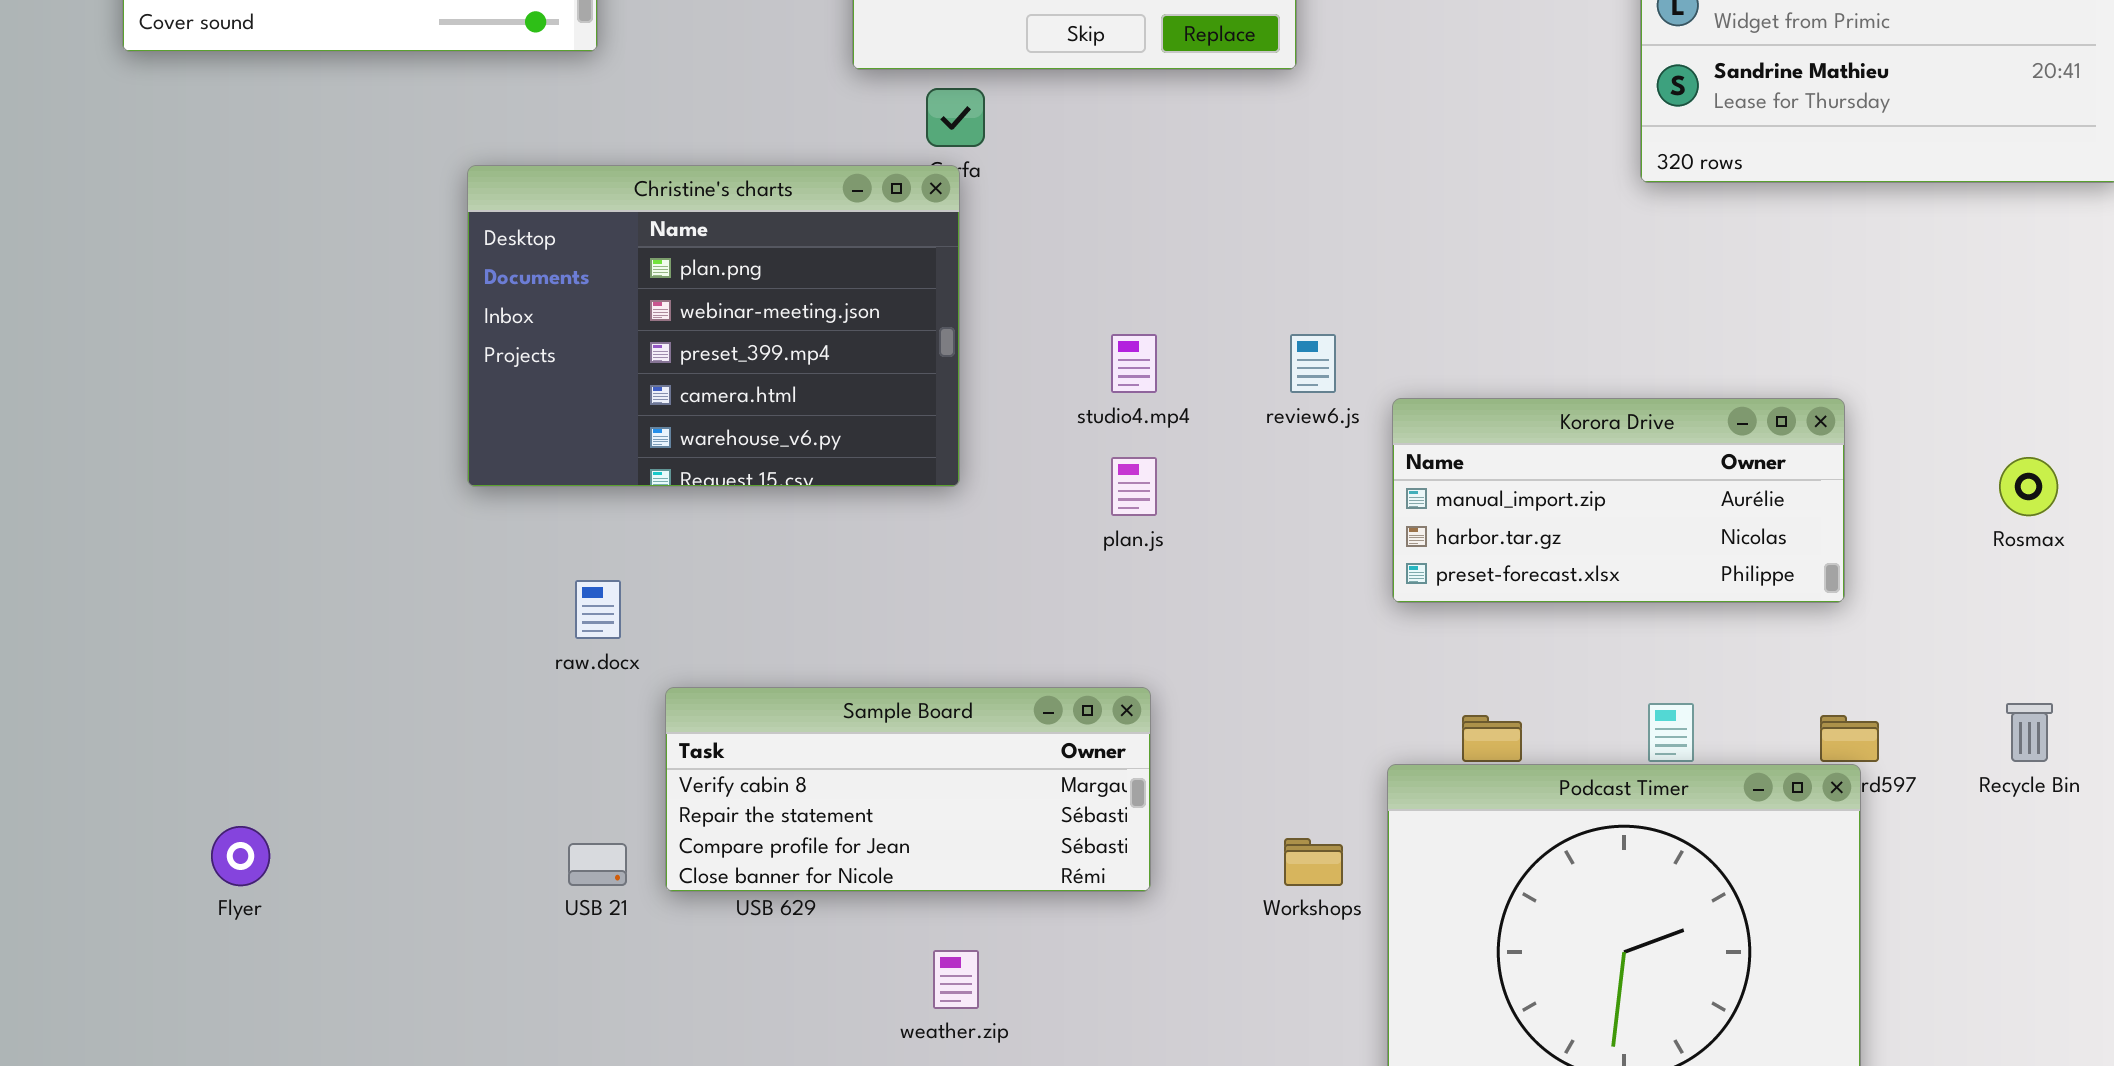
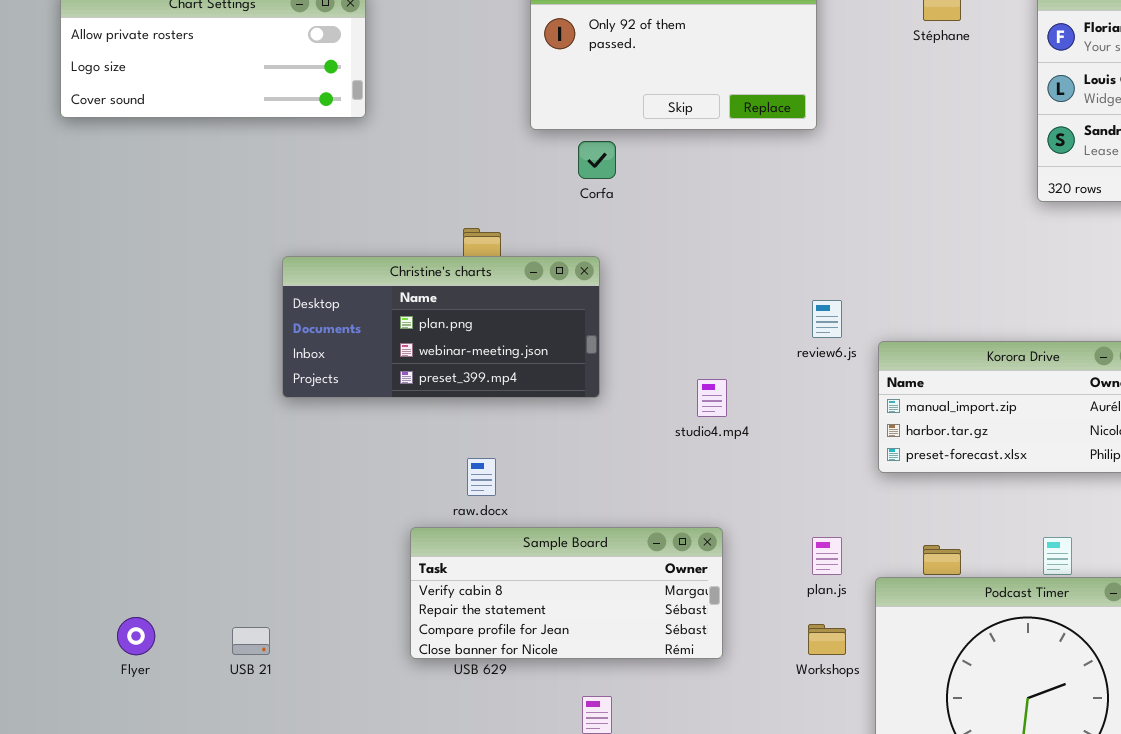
Christine's charts: [467,165,960,487] -> [282,256,600,398], resized
studio4.mp4: [1111,334,1157,393] -> [697,379,727,417], moved
plan.js: [1111,457,1157,516] -> [812,537,842,575], moved
raw.docx: [575,580,621,639] -> [467,458,496,496], moved
USB 21: [568,843,627,886] -> [232,627,270,655], moved

